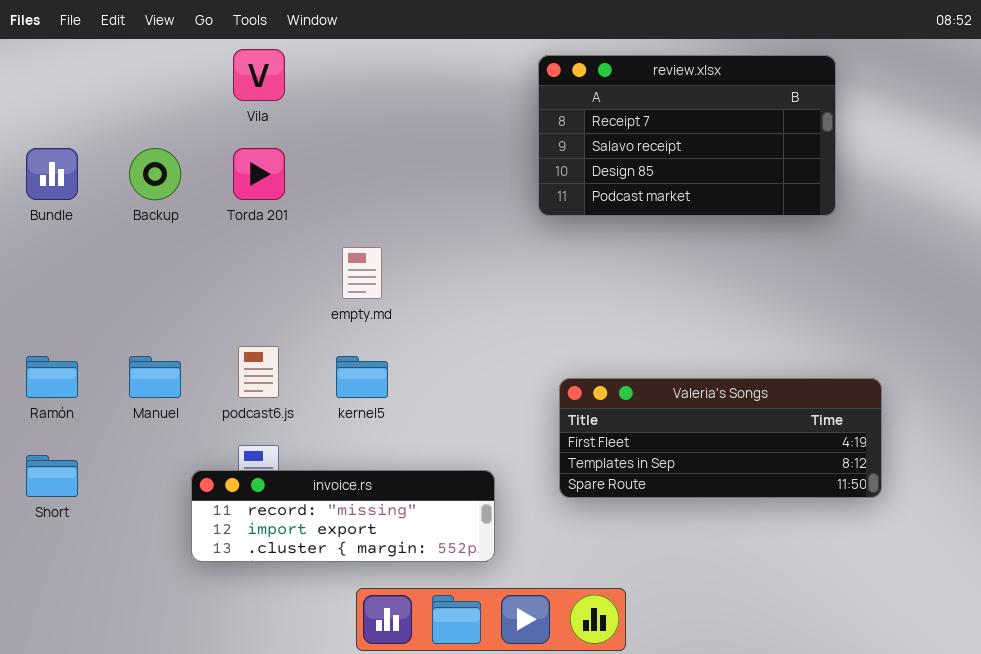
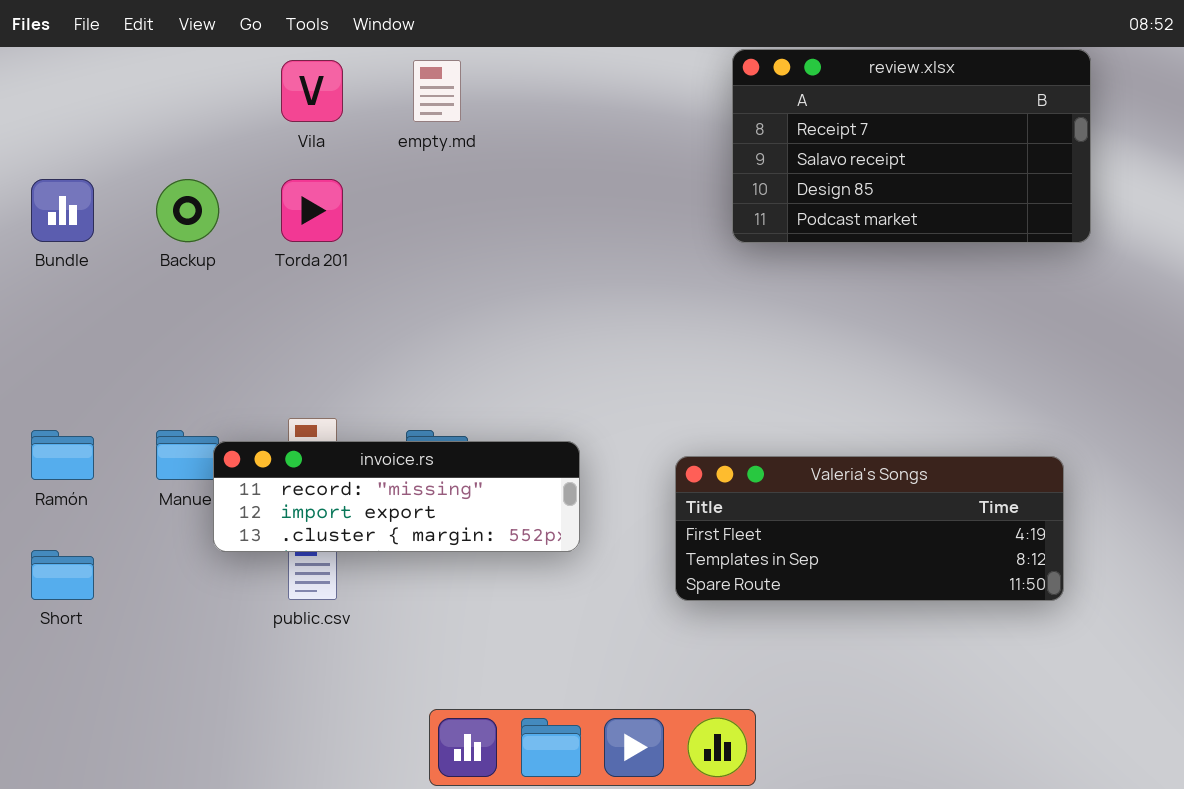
review.xlsx: [538,55,836,216] -> [732,49,1091,243], moved
empty.md: [342,247,382,299] -> [413,60,461,122], moved
invoice.rs: [191,470,495,562] -> [213,441,580,552], moved

